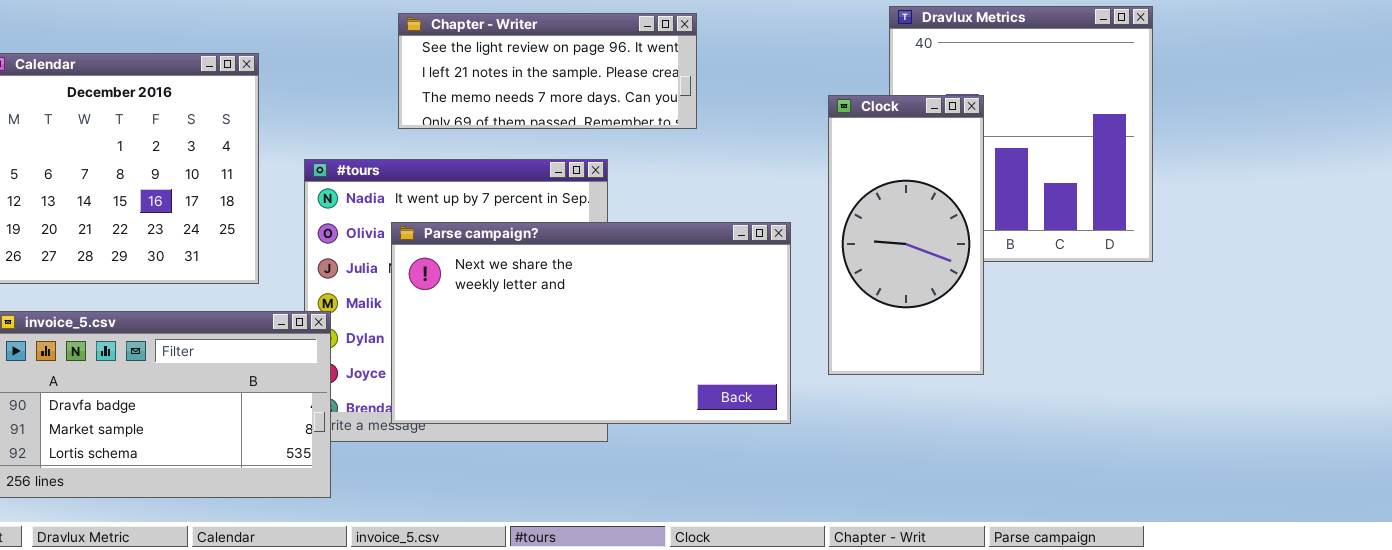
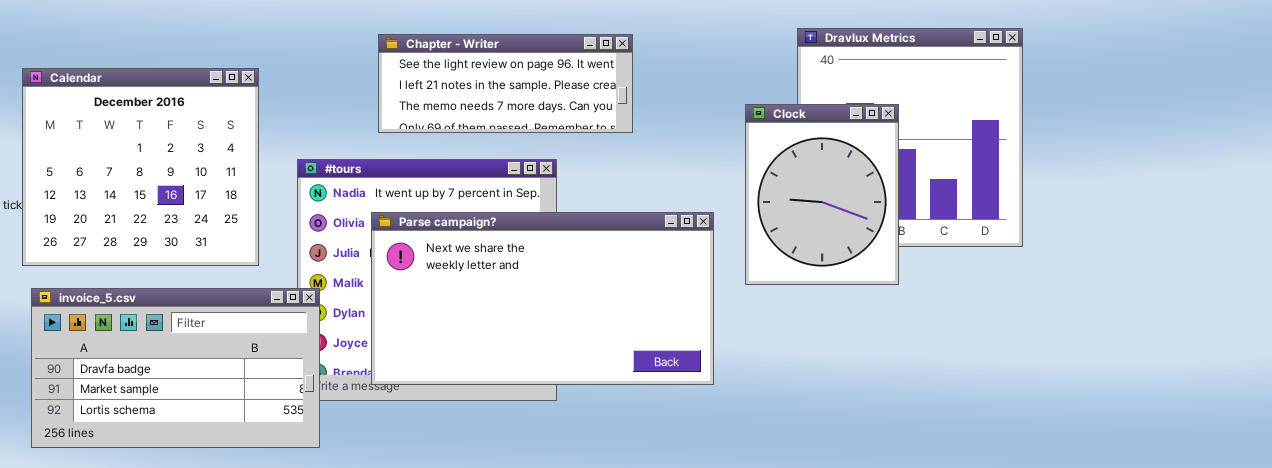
Clock: [828,95,984,375] -> [745,104,899,285], resized

